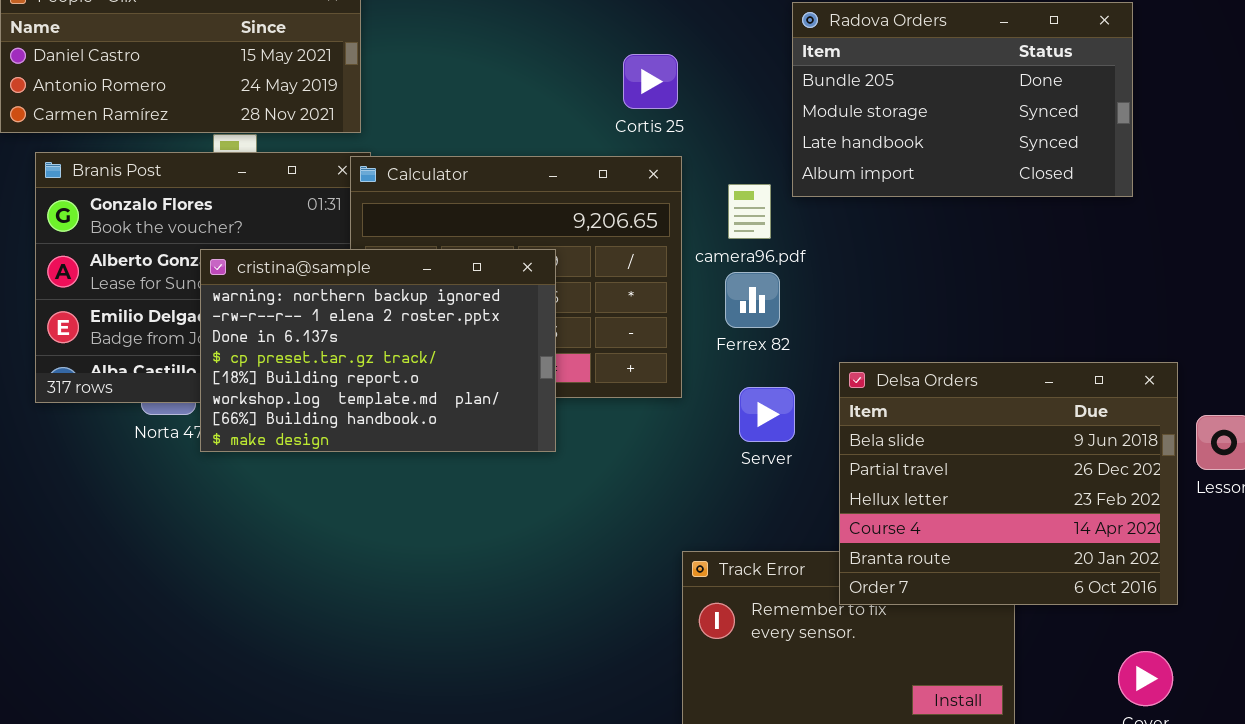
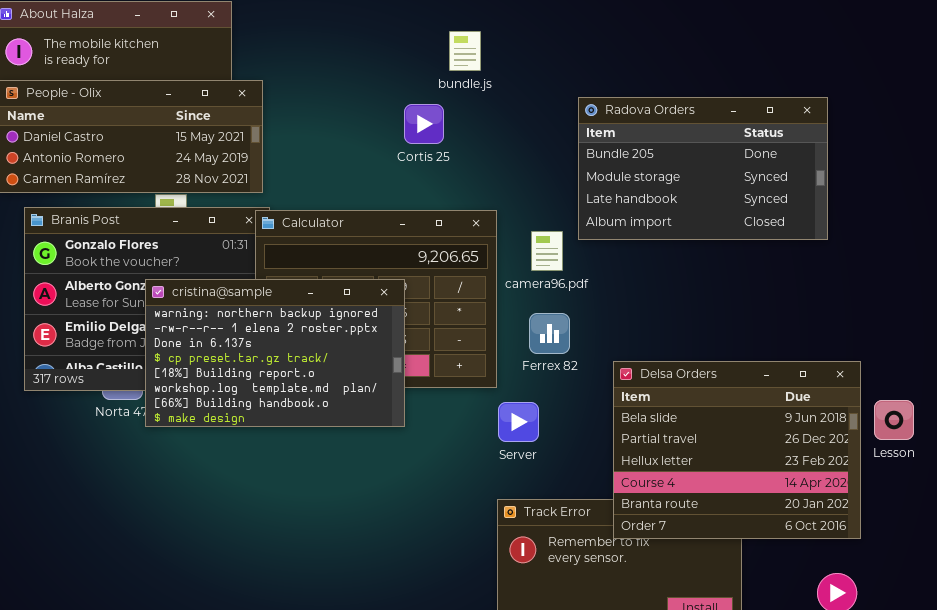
Cortis 25: [623,54,678,109] -> [404,104,444,144], moved
Ferrex 82: [725,272,780,328] -> [529,313,570,354], moved
Server: [739,387,795,442] -> [498,402,539,442], moved

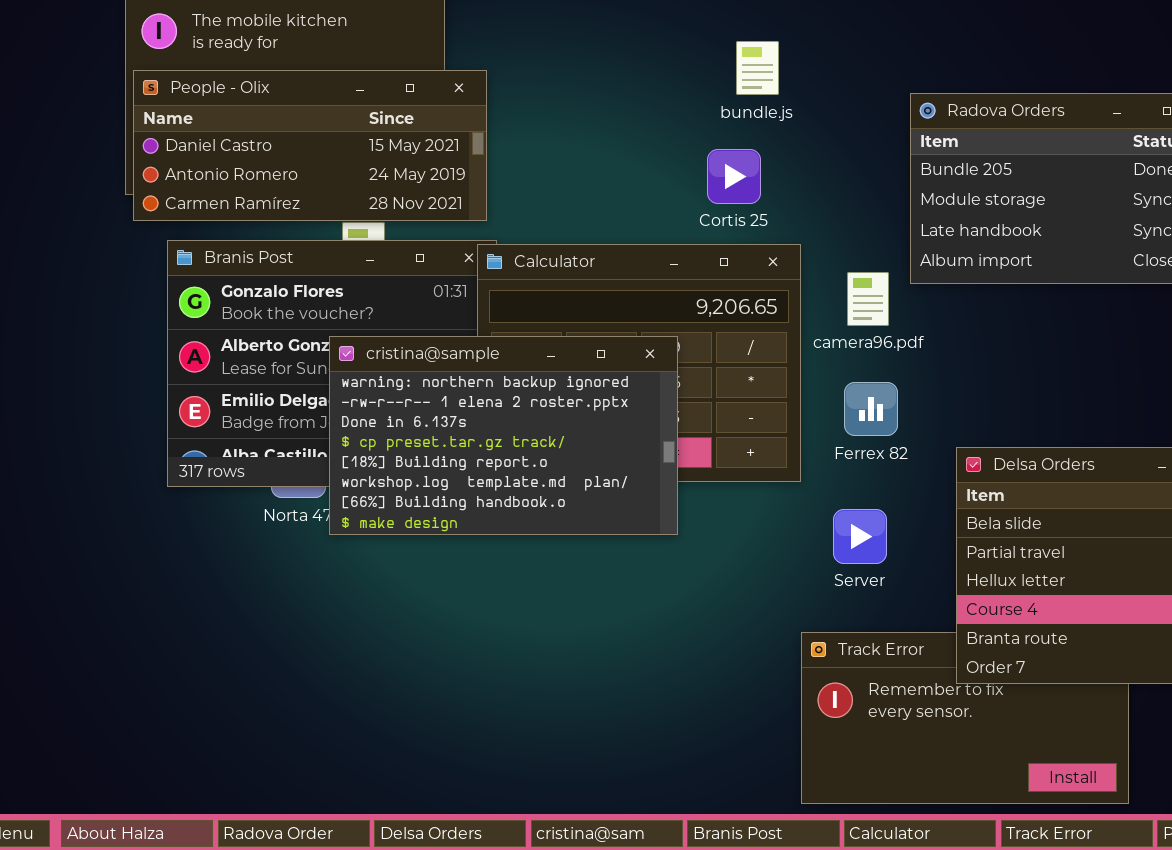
bundle.js: [449,31,481,71] -> [736,41,779,95], moved
Cortis 25: [404,104,444,144] -> [707,149,761,204], moved
Server: [498,402,539,442] -> [833,509,887,564], moved

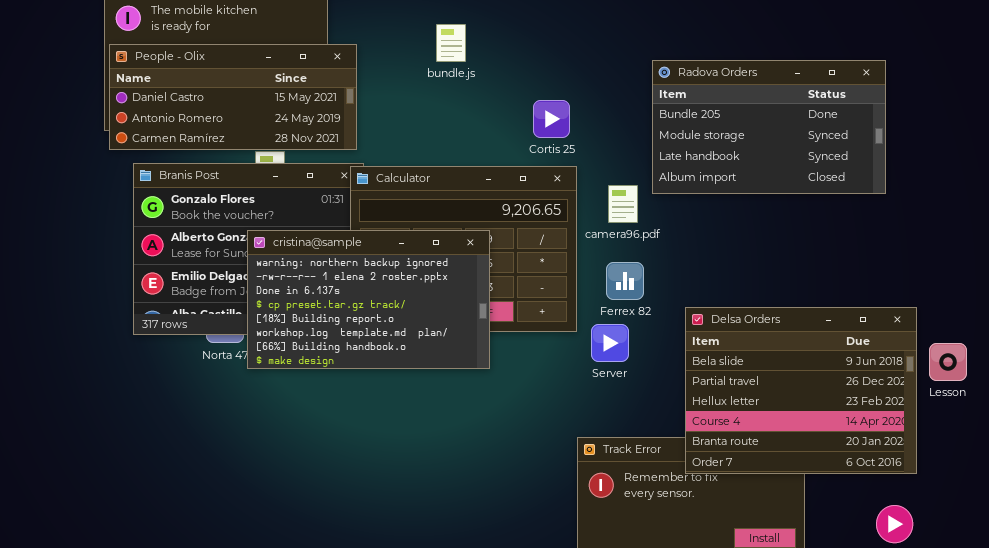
bundle.js: [736,41,779,95] -> [436,24,466,62], moved
Cortis 25: [707,149,761,204] -> [533,100,570,138], moved
Server: [833,509,887,564] -> [591,324,629,362], moved

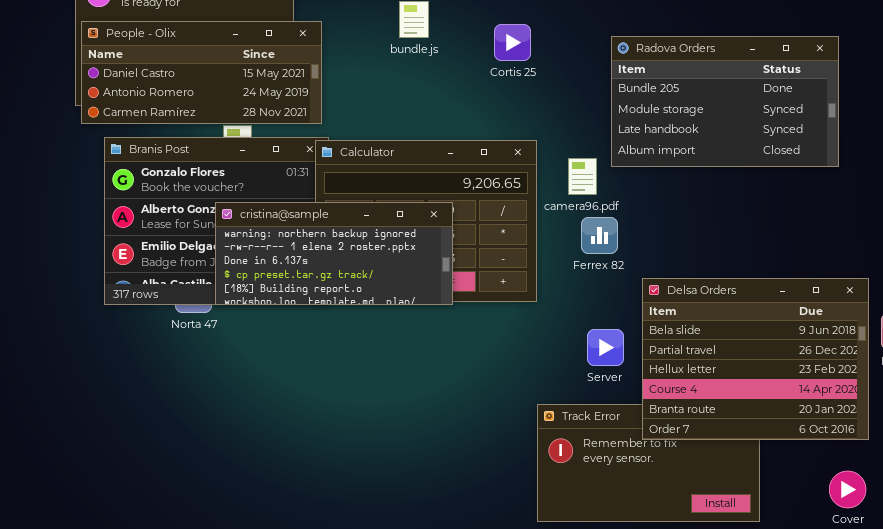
Cortis 25: [533,100,570,138] -> [494,24,531,61], moved
cristina@sample: [247,230,490,369] -> [215,202,453,305], resized
Ferrex 82: [606,262,644,300] -> [581,217,618,254], moved
Server: [591,324,629,362] -> [587,329,624,366], moved

